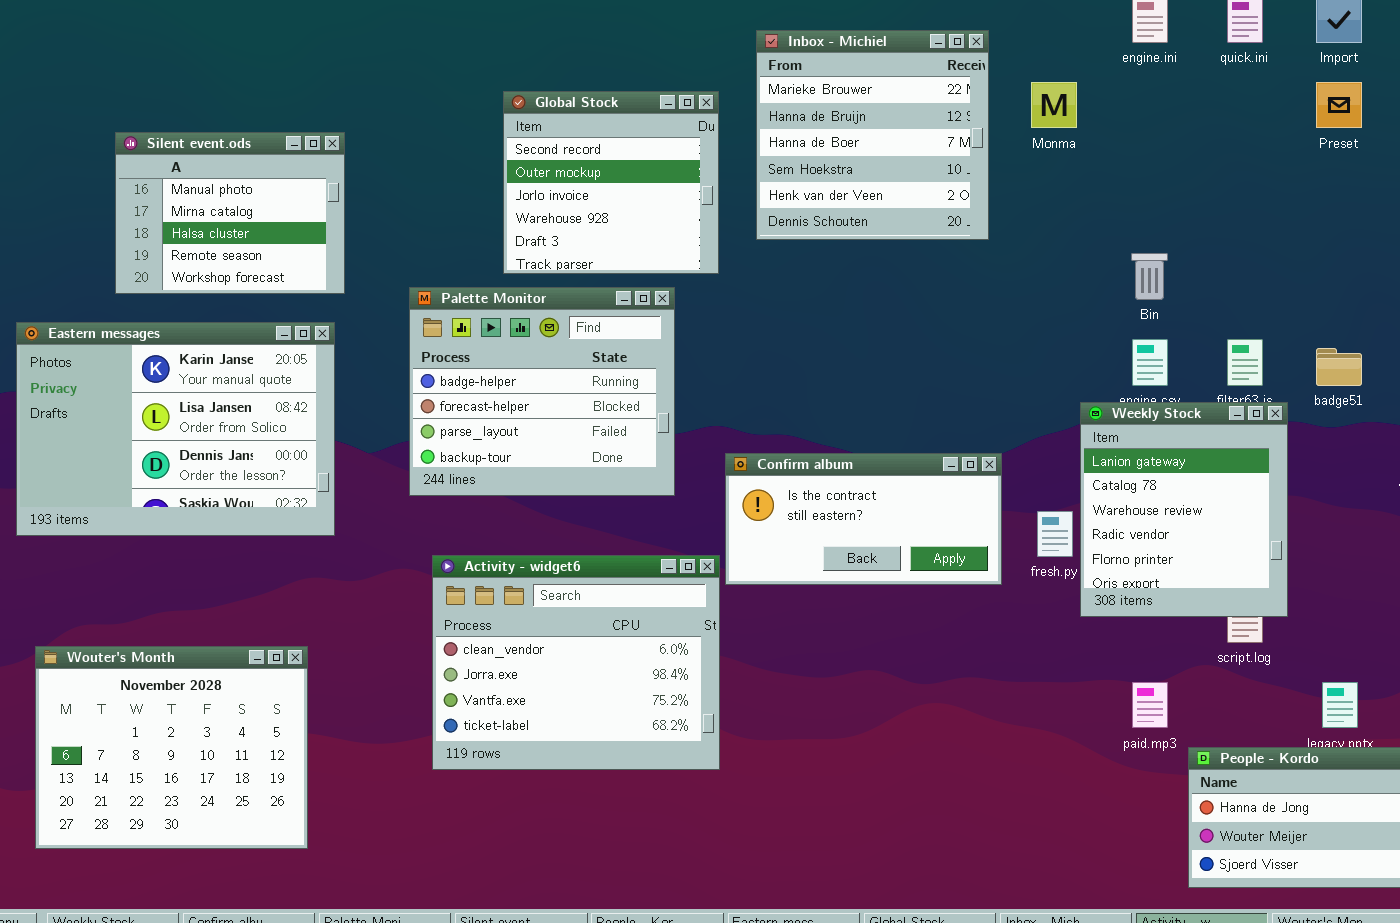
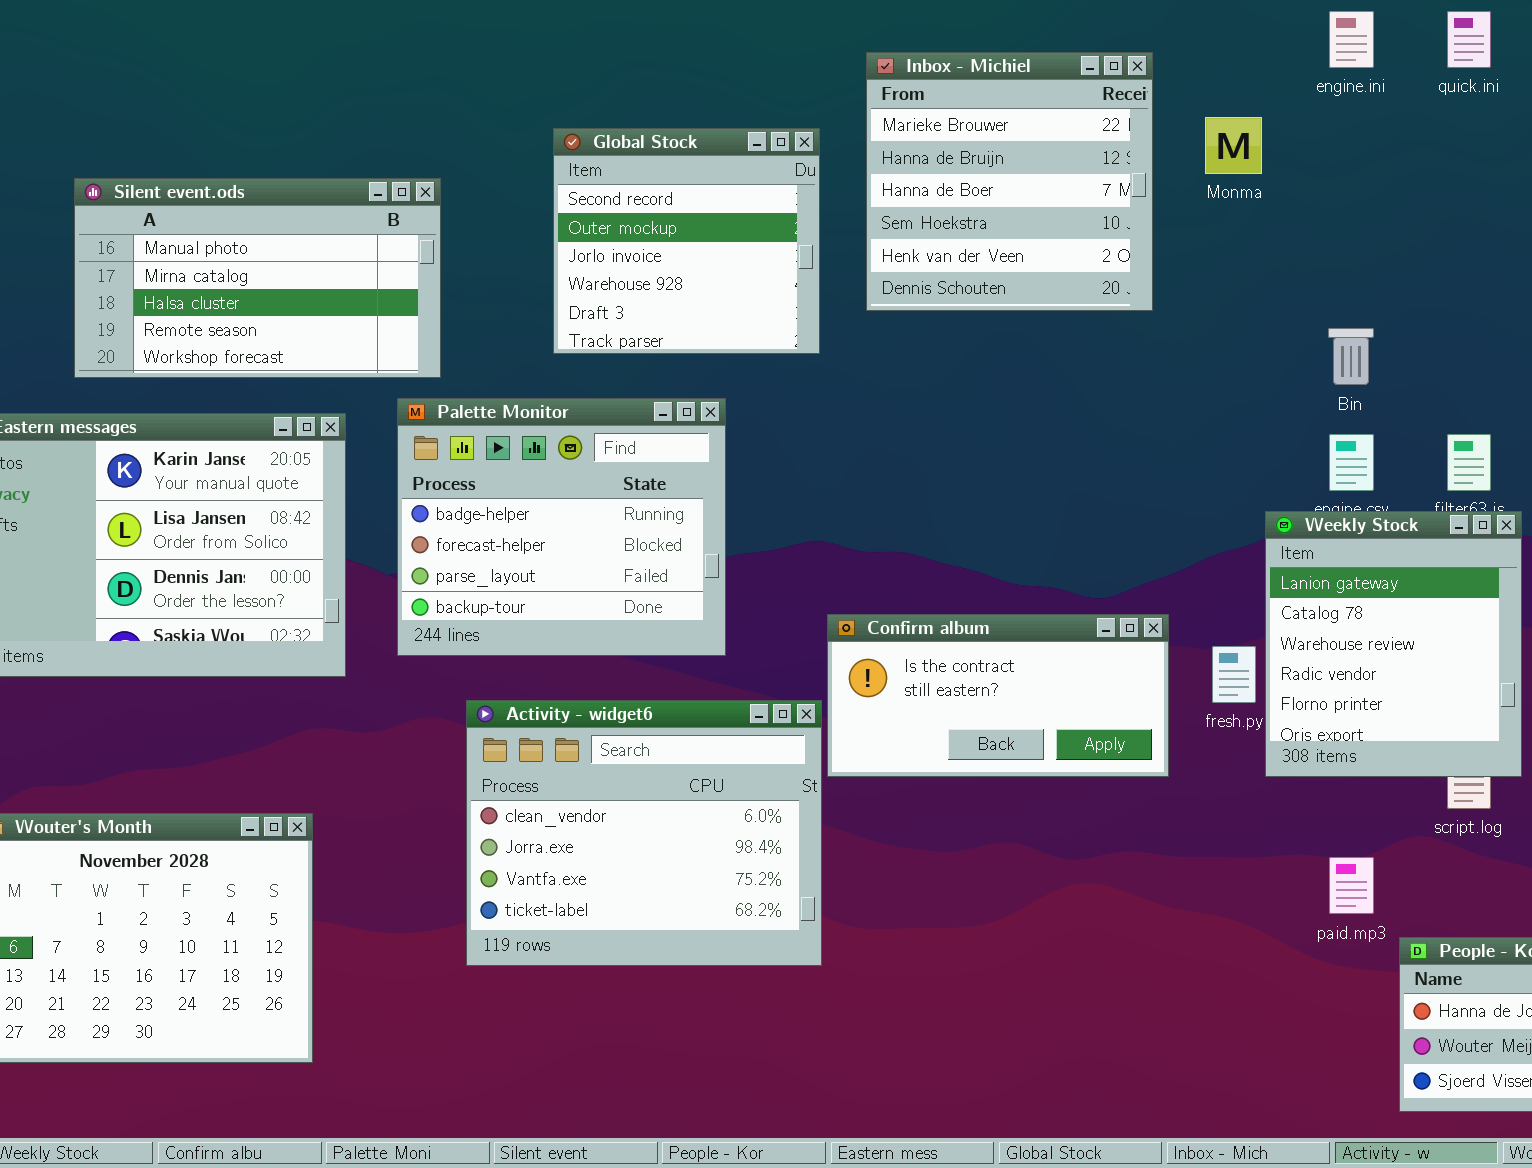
Silent event.ods: [115,132,345,294] -> [74,178,441,378], resized
Palette Monitor: [409,287,675,496] -> [397,398,726,656], moved
Confirm album: [725,453,1002,585] -> [827,614,1169,777], moved

